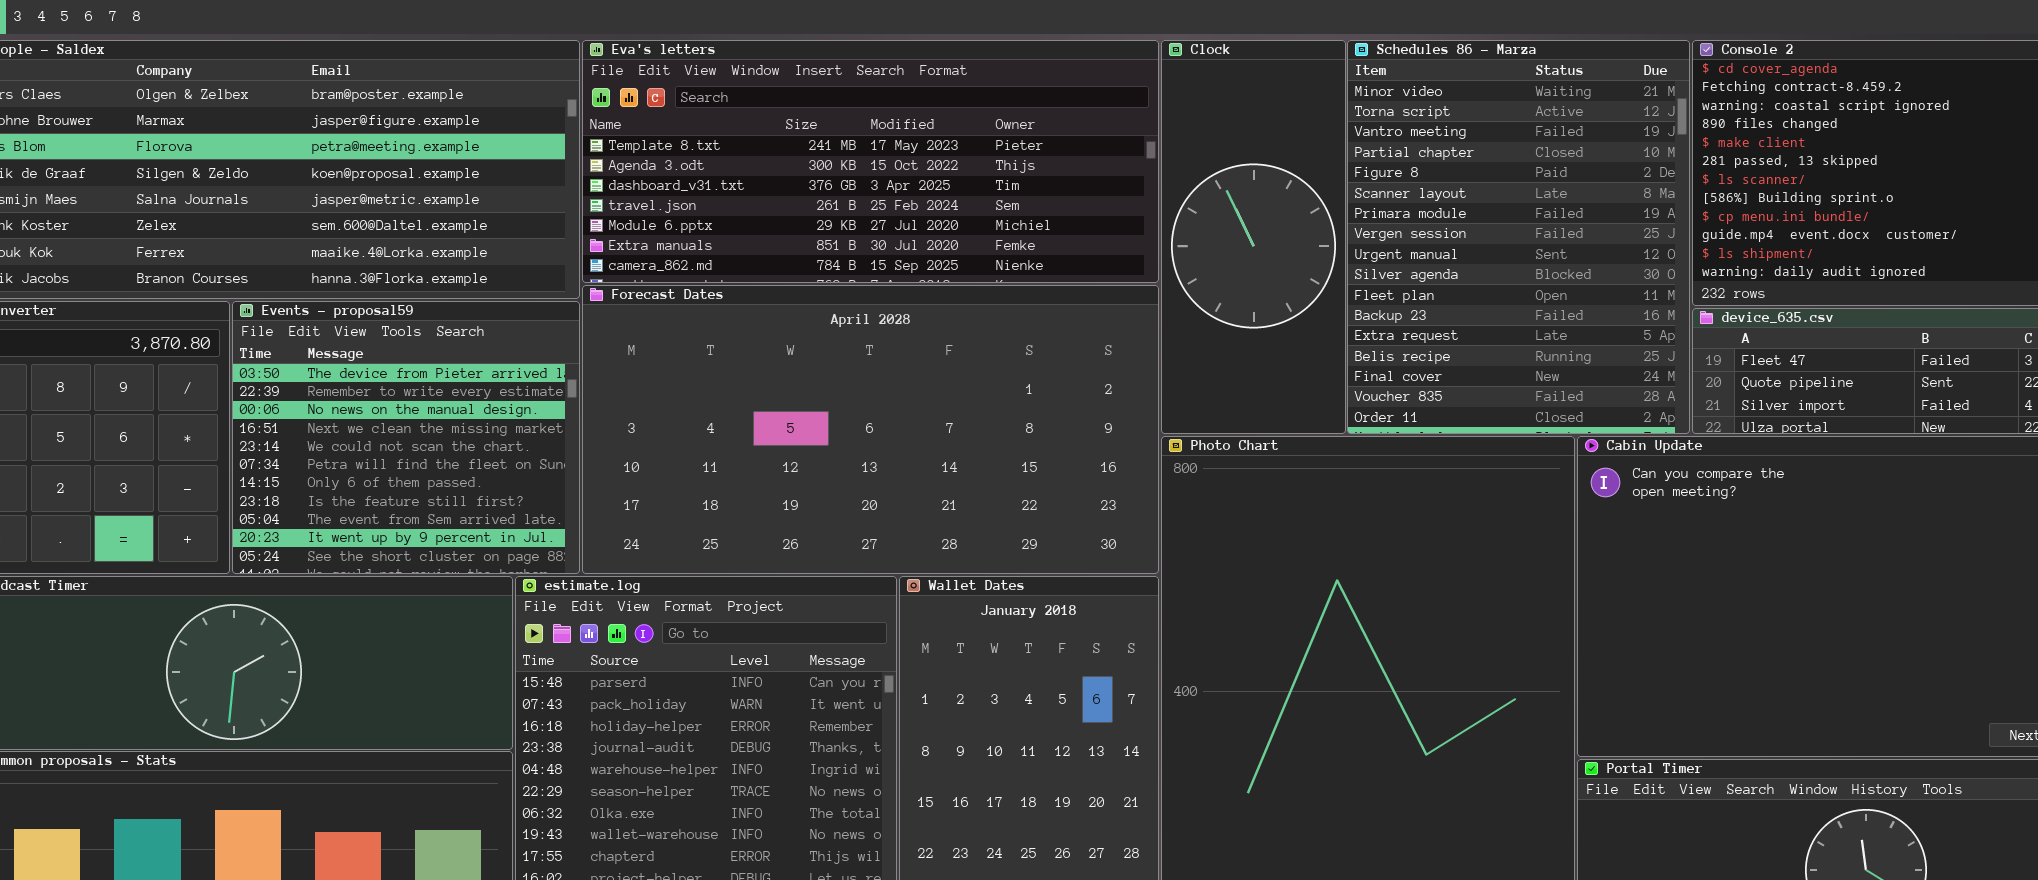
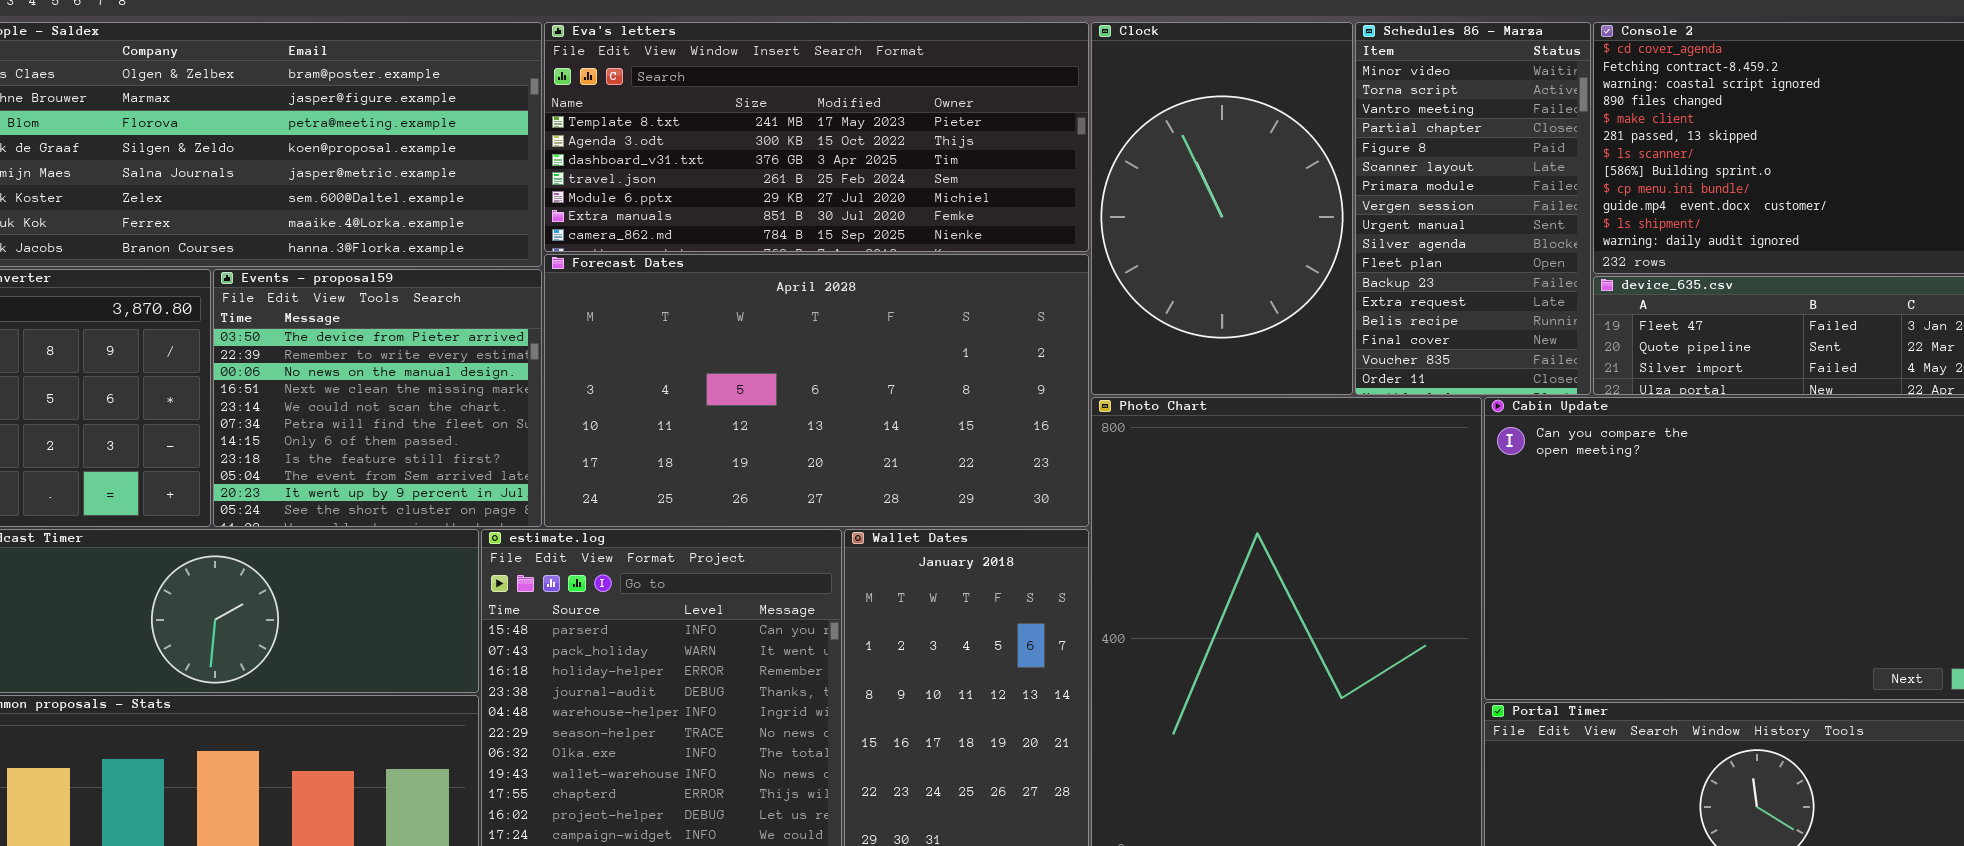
Clock: [1161,40,1346,434] -> [1091,22,1353,395], resized
Schedules 86 - Marza: [1347,40,1690,434] -> [1355,22,1591,395], resized

